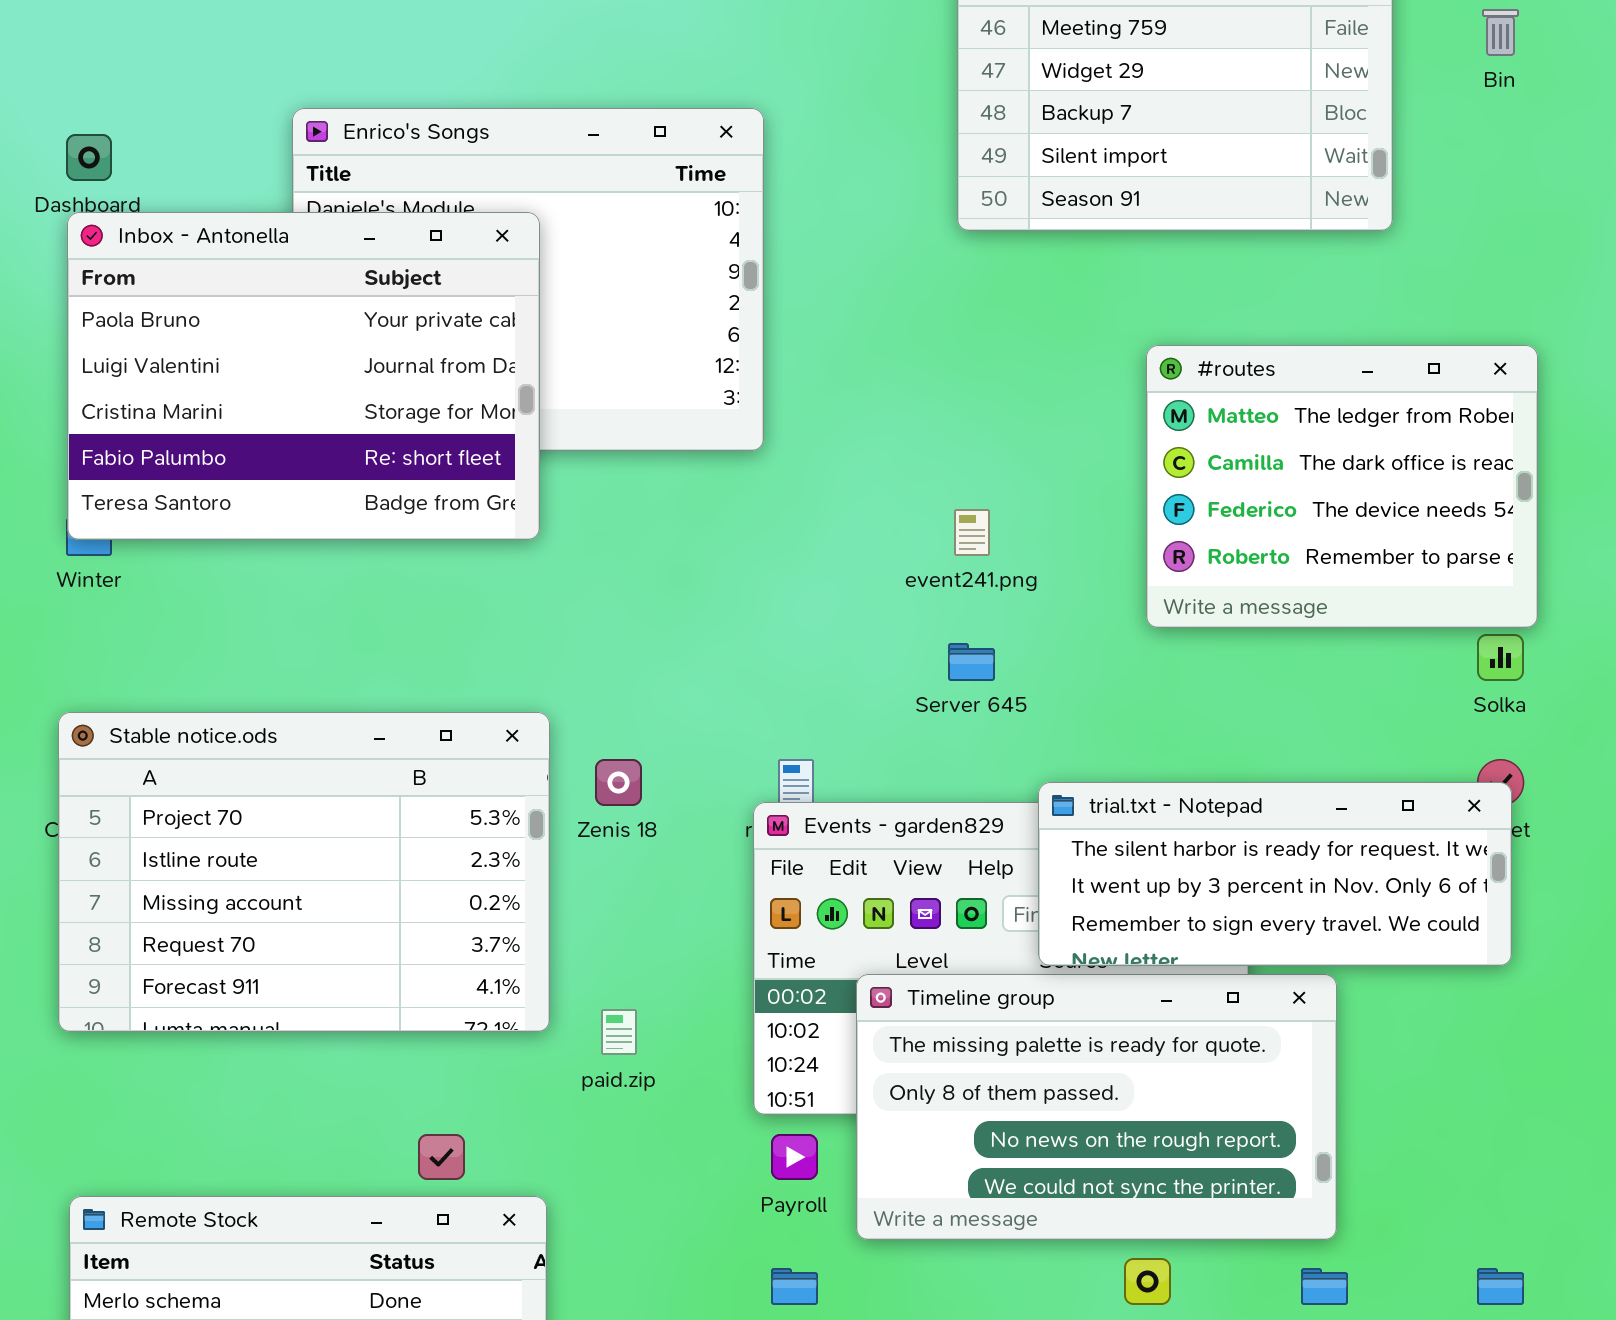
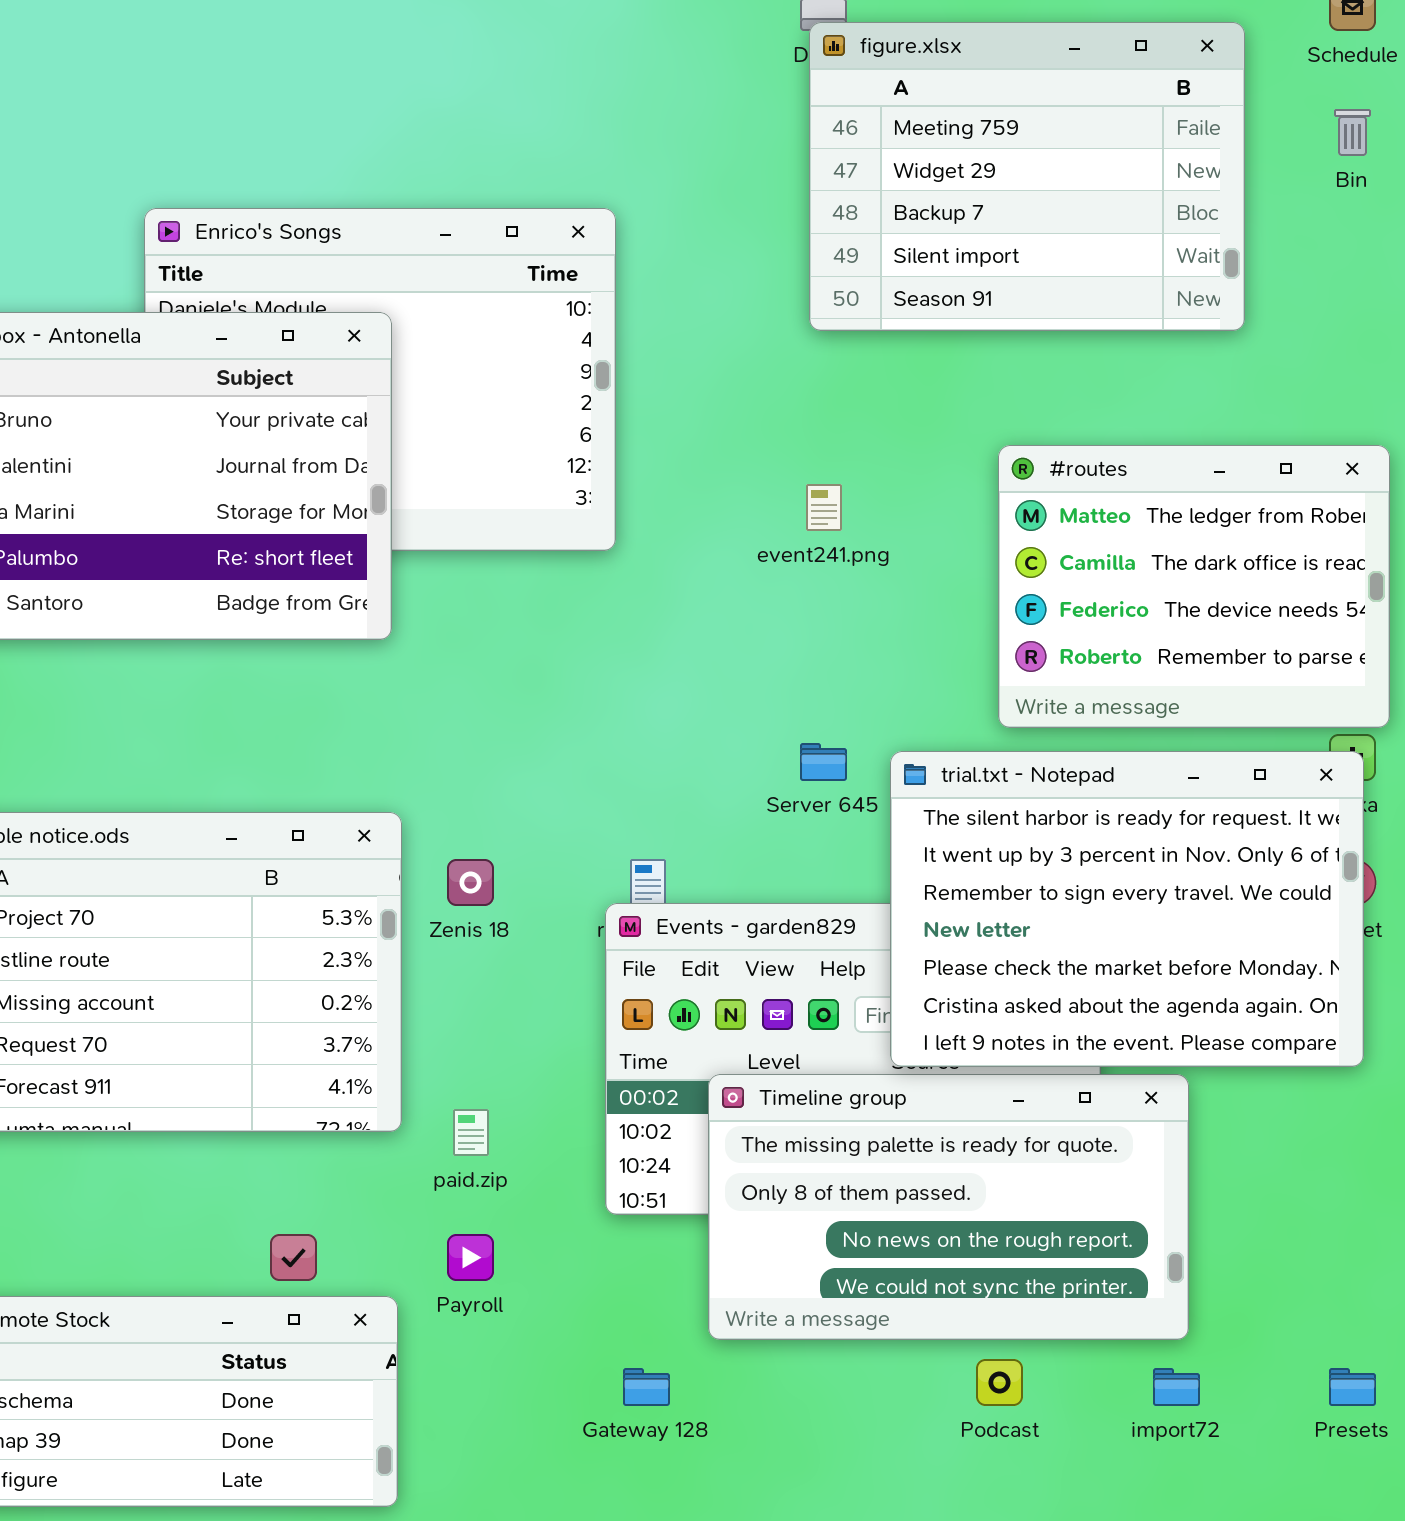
event241.png: [954,509,990,556] -> [806,484,842,531], moved
trial.txt - Notepad: [1038,782,1512,966] -> [890,751,1364,1067], resized
Payroll: [771,1134,818,1180] -> [447,1234,494,1281], moved

